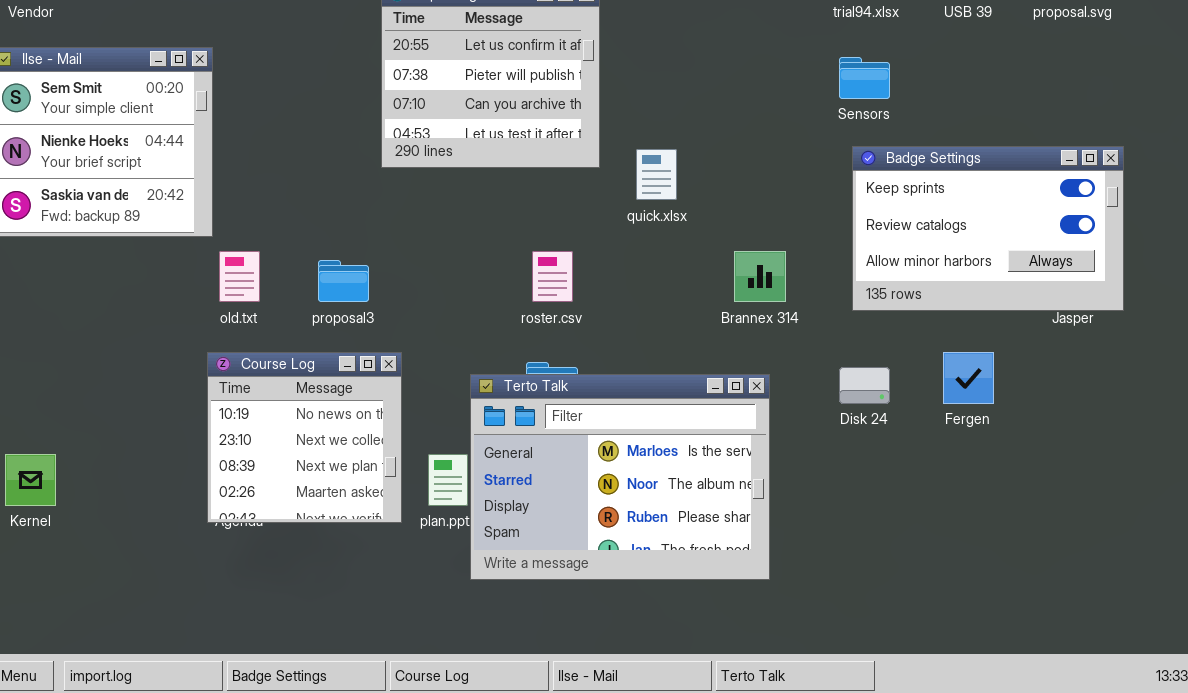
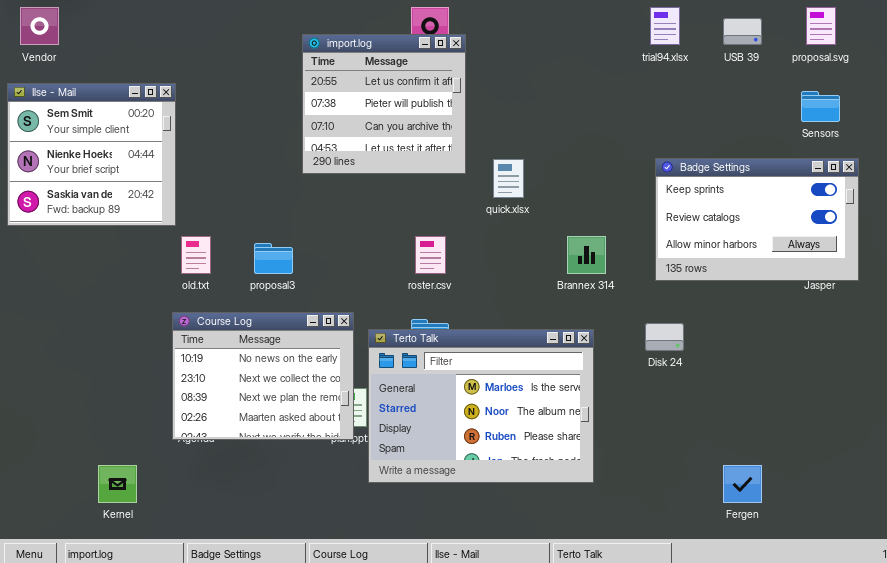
Sensors: [839,57,890,99] -> [801,91,840,122], moved
Course Log: [207,352,402,523] -> [172,312,354,440], resized
Fergen: [943,352,994,404] -> [723,465,762,503], moved
Kernel: [5,454,56,506] -> [98,465,137,503], moved

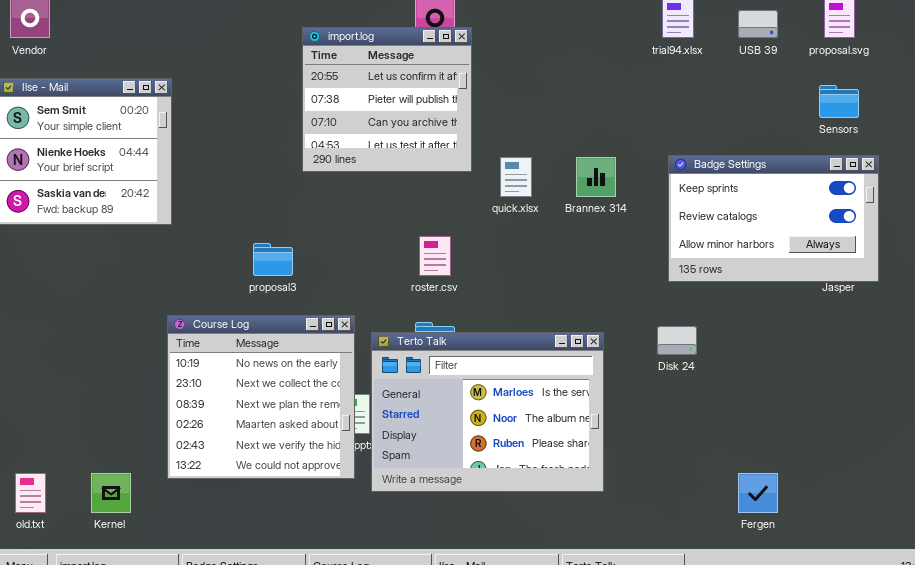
old.txt: [181,236,211,274] -> [15,473,46,513], moved
Brannex 314: [567,236,606,274] -> [576,157,616,197], moved
Course Log: [172,312,354,440] -> [167,315,355,479], resized

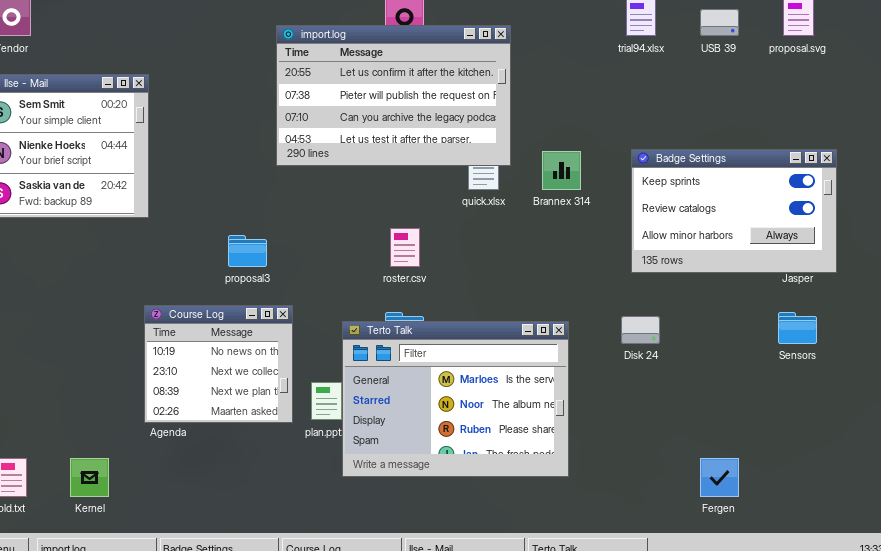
import.log: [302,27,472,172] -> [276,25,511,166], resized
Sensors: [819,85,859,118] -> [778,312,817,344], moved
Course Log: [167,315,355,479] -> [144,305,293,423], resized

